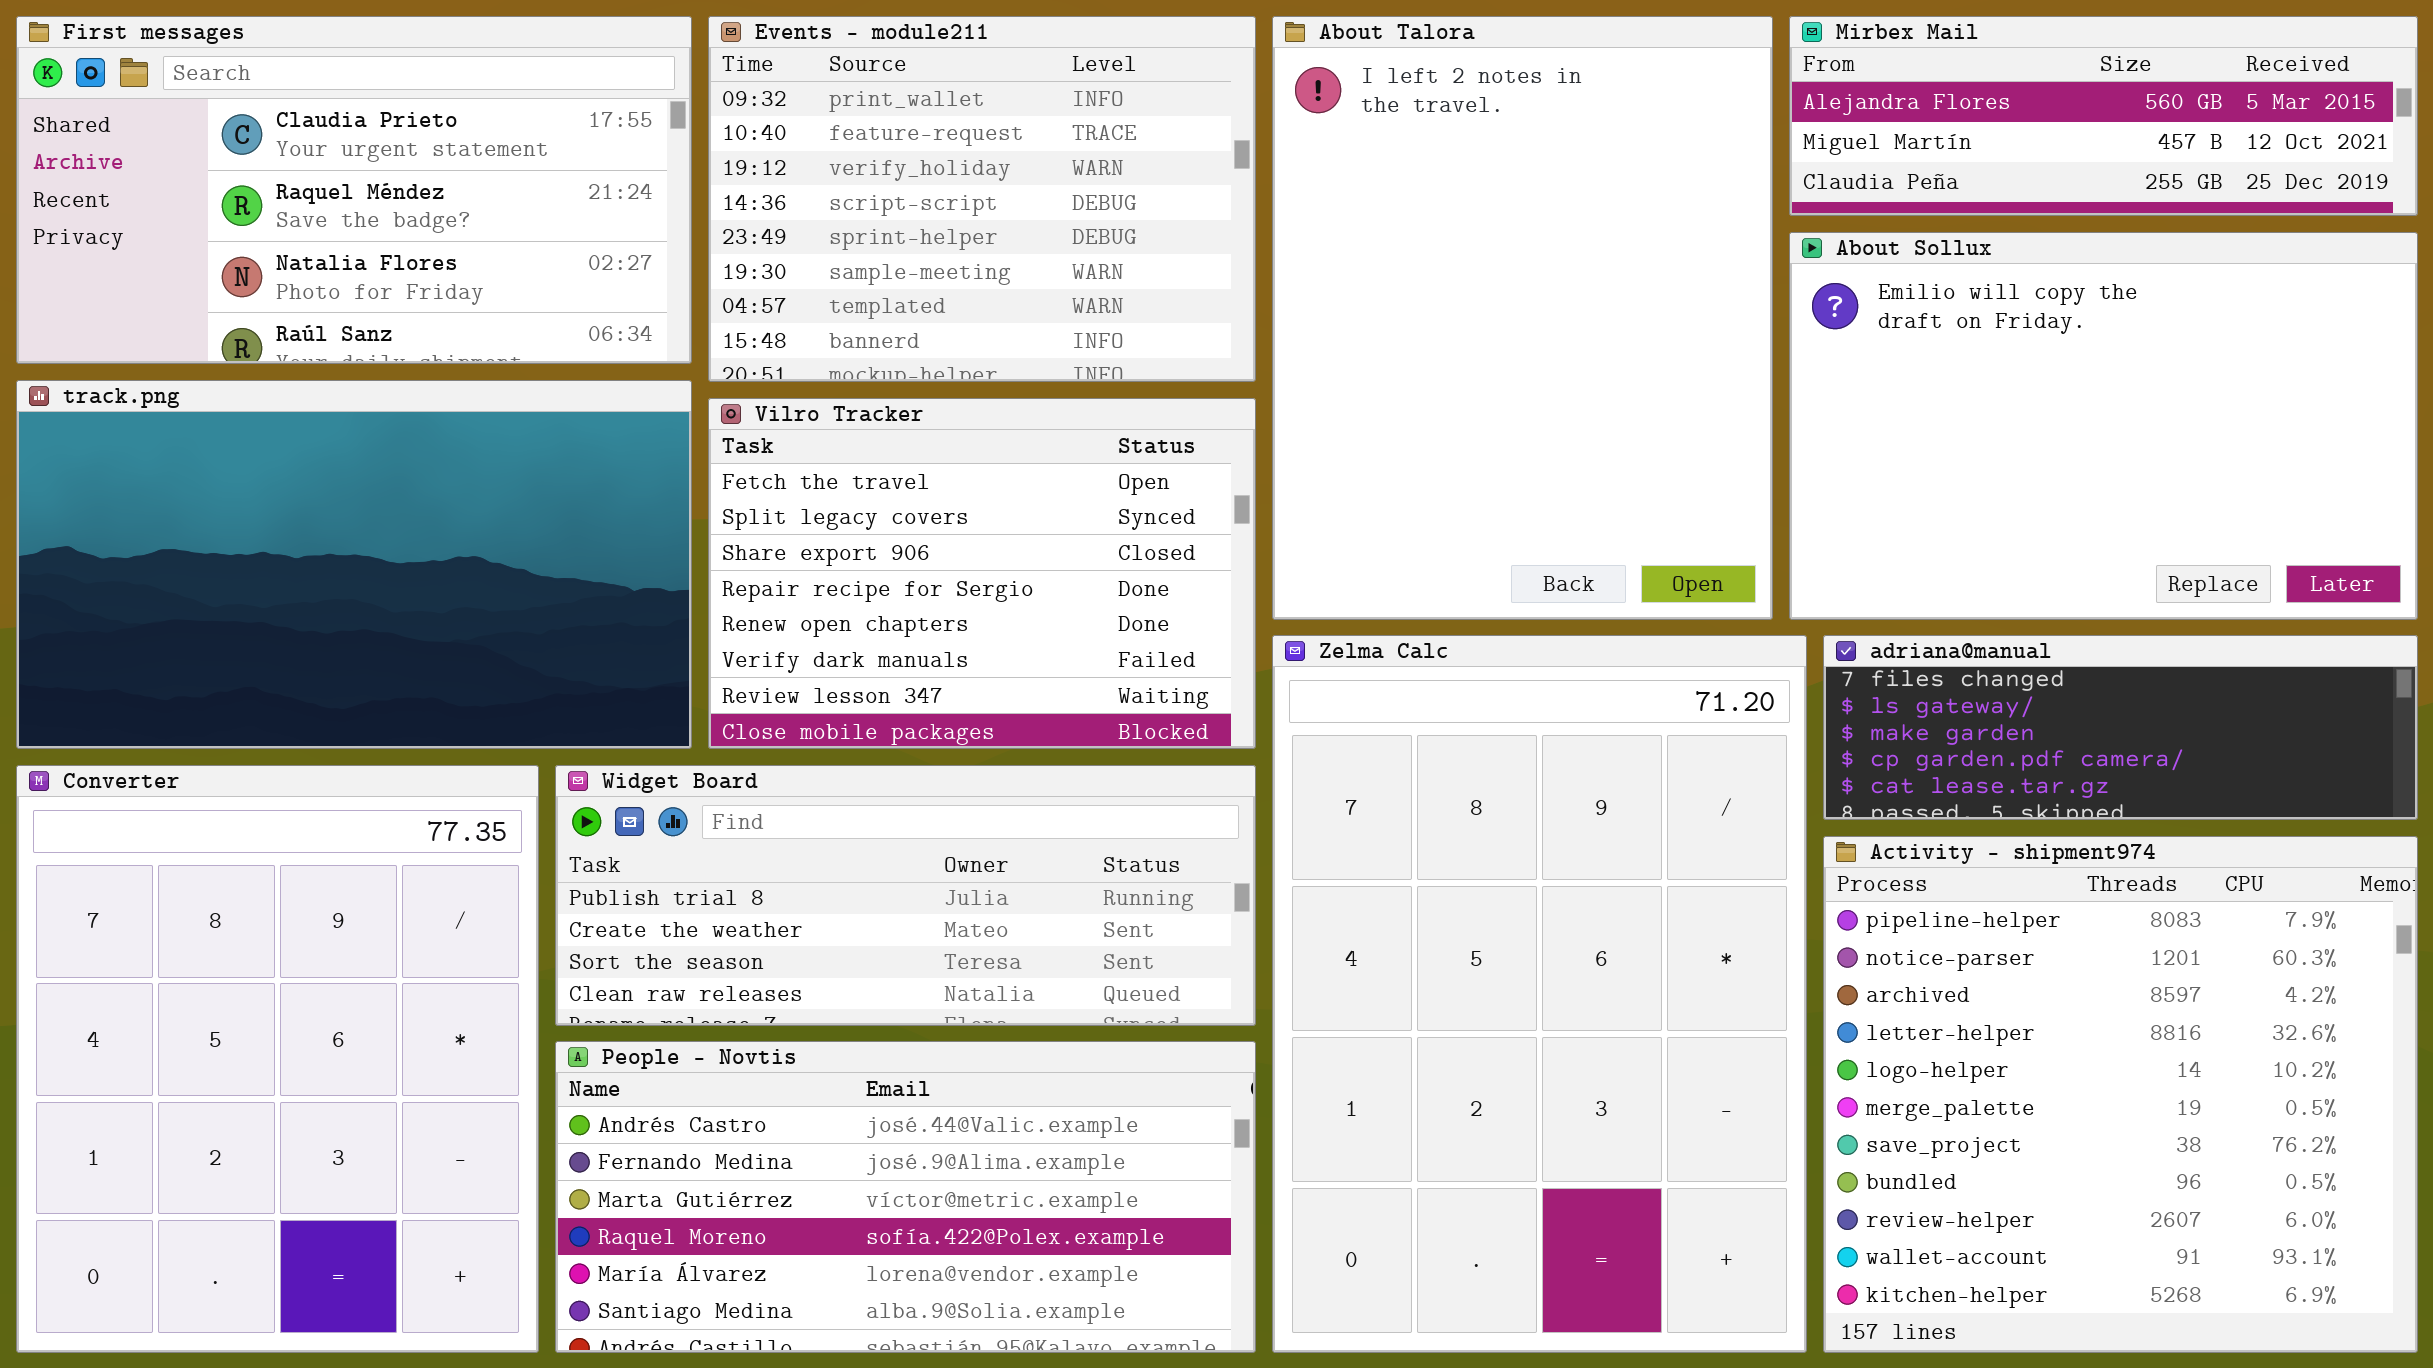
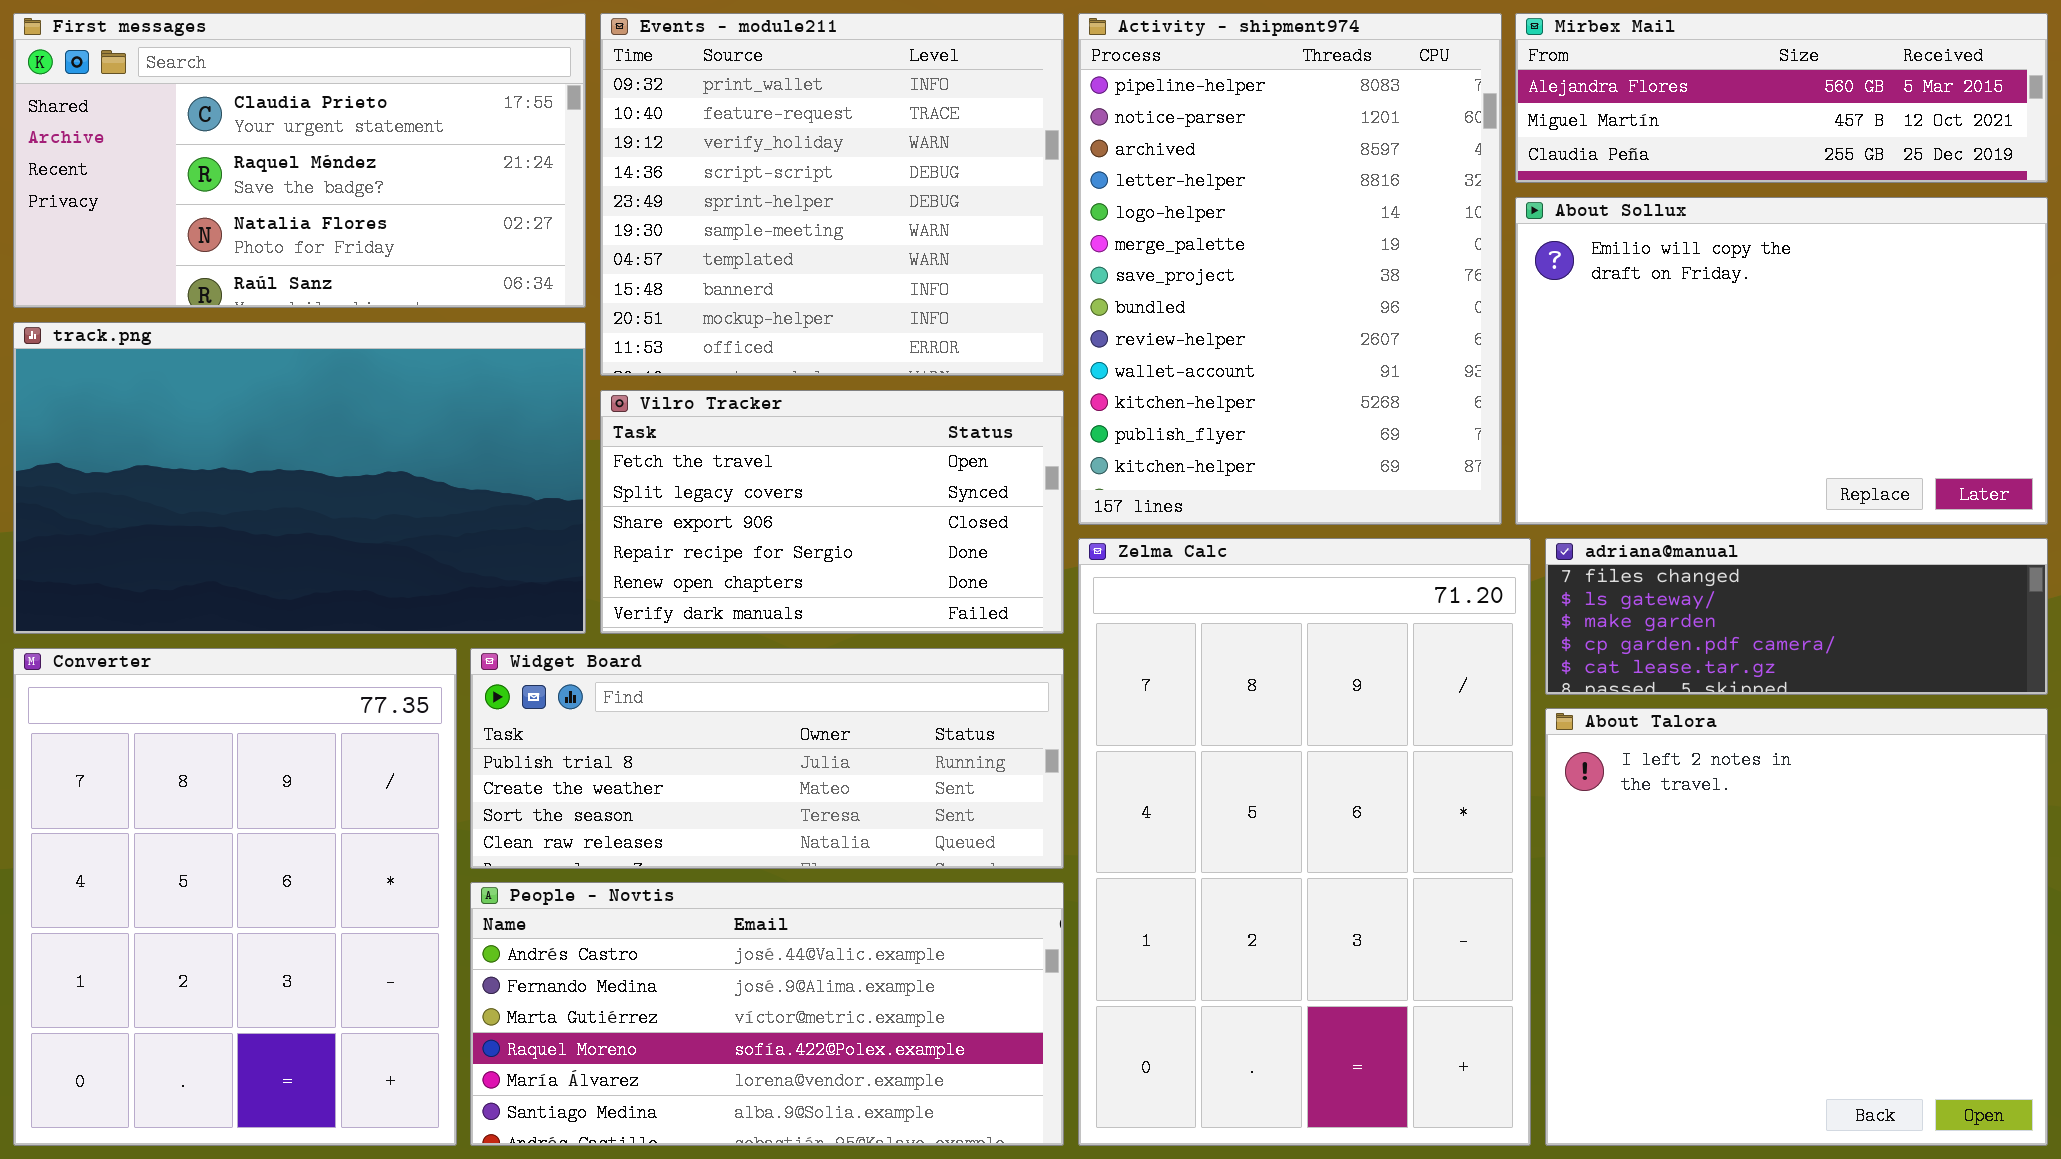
Events - module211: [708,16,1256,382] -> [600,13,1064,376], resized
About Talora: [1272,16,1773,620] -> [1545,708,2048,1146], moved, resized
Vilro Tracker: [708,398,1256,749] -> [600,390,1064,634], resized
Activity - shipment974: [1823,836,2418,1353] -> [1078,13,1502,525], moved, resized

